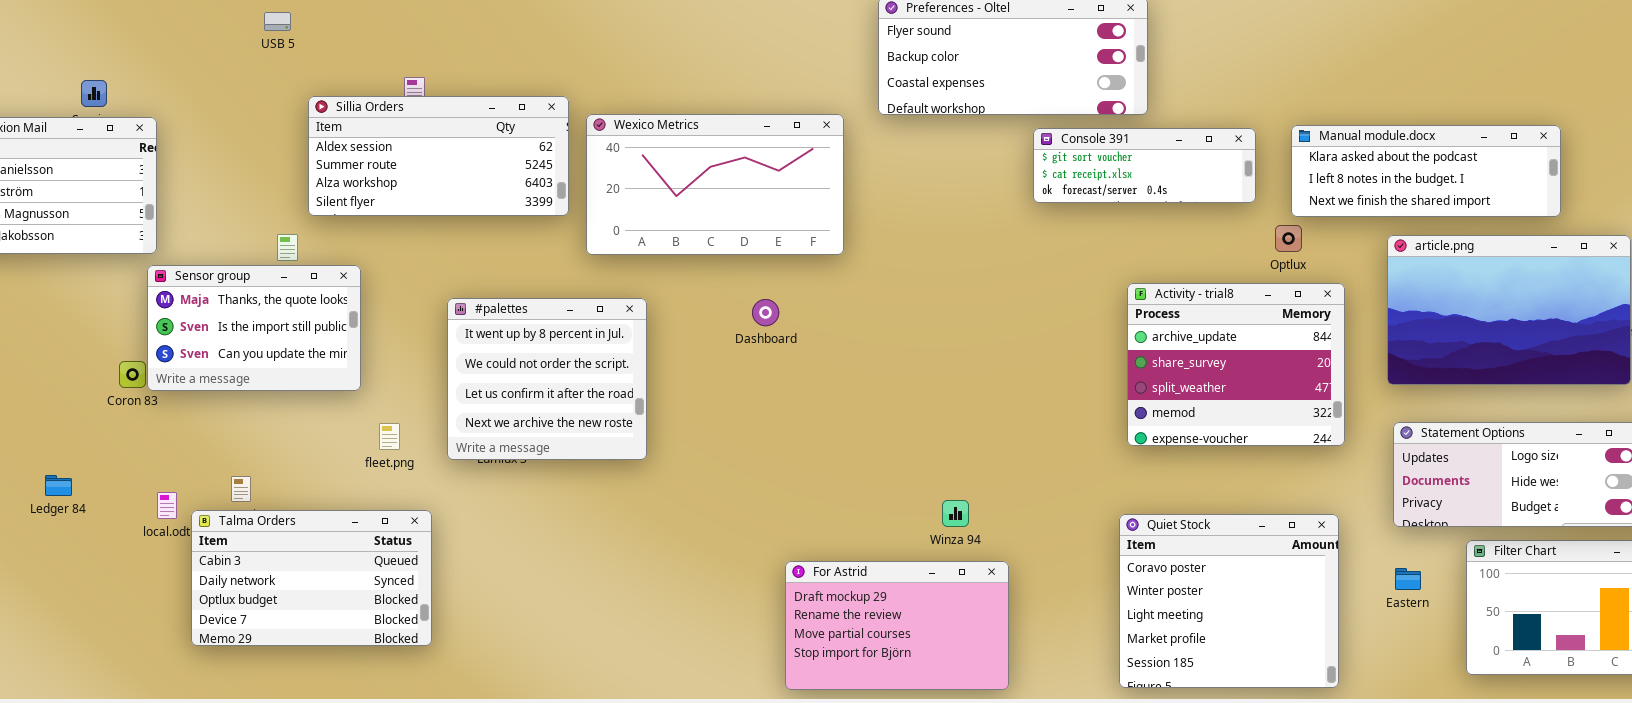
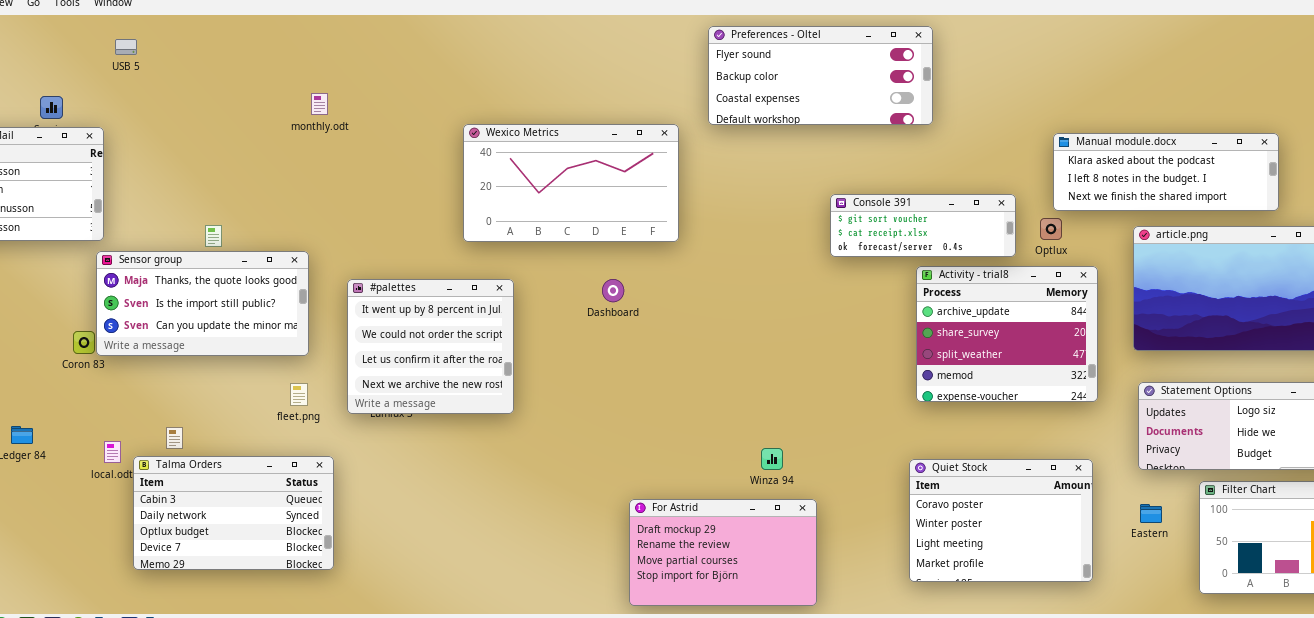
USB 5: [264,12,291,31] -> [115,39,137,55], moved
Sillia Orders: [308,96,569,216] -> none, closed
Console 391: [1033,128,1256,203] -> [830,194,1016,257], moved
Sensor group: [147,265,361,391] -> [96,251,309,356], resized
Quiet Stock: [1119,514,1339,688] -> [909,459,1093,582], resized

